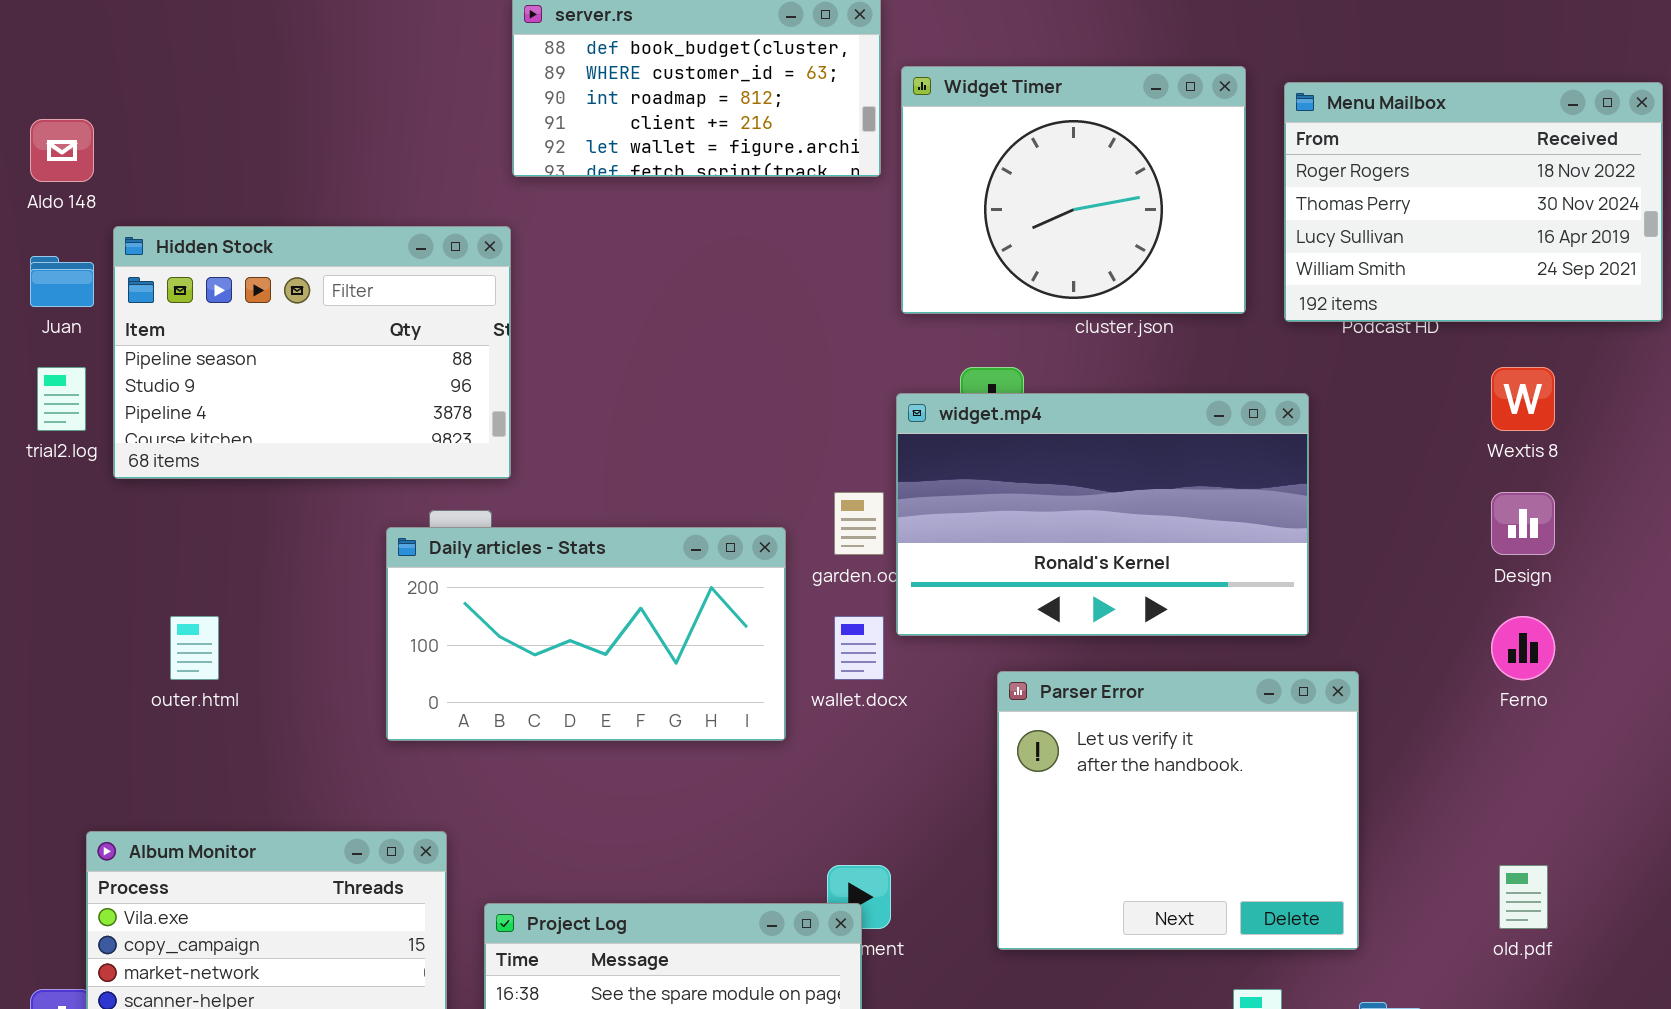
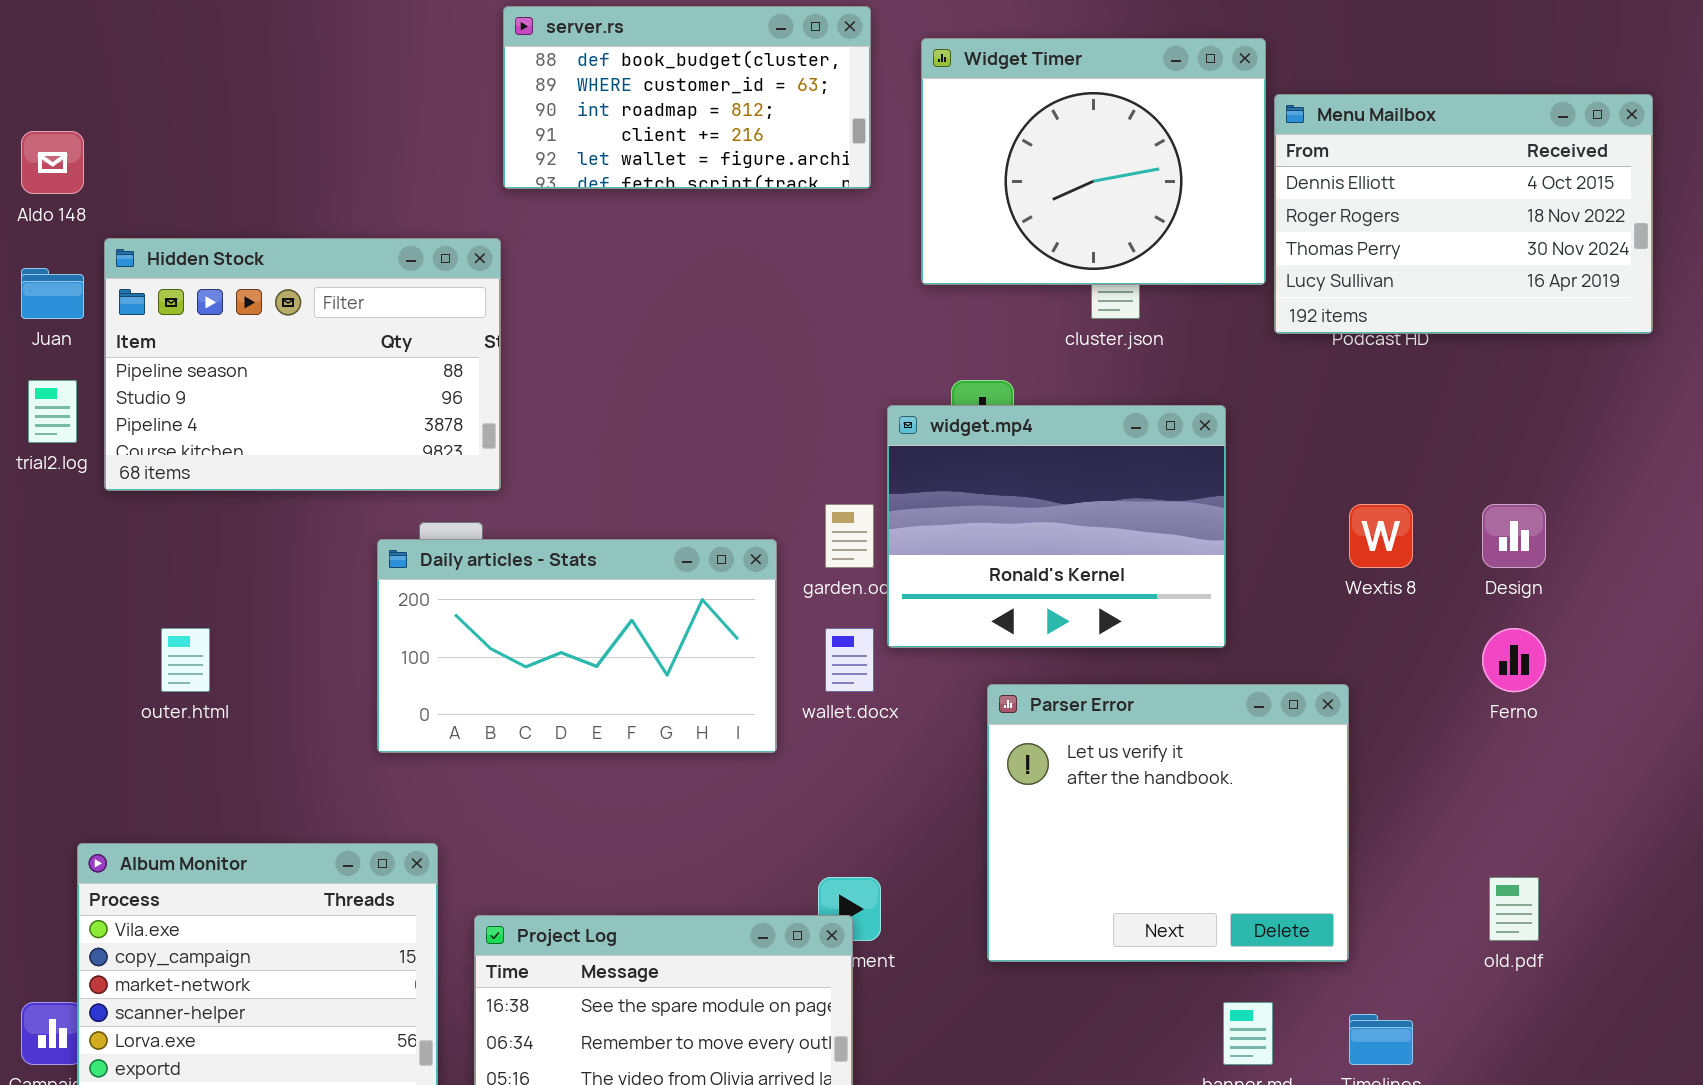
Widget Timer: [901,66,1246,314] -> [921,38,1266,285], moved
Menu Mailbox: [1284,82,1663,322] -> [1274,94,1653,334], scrolled up 1 row
Wextis 8: [1491,367,1555,431] -> [1349,504,1413,568], moved
widget.mp4: [896,393,1309,636] -> [887,405,1226,648], resized

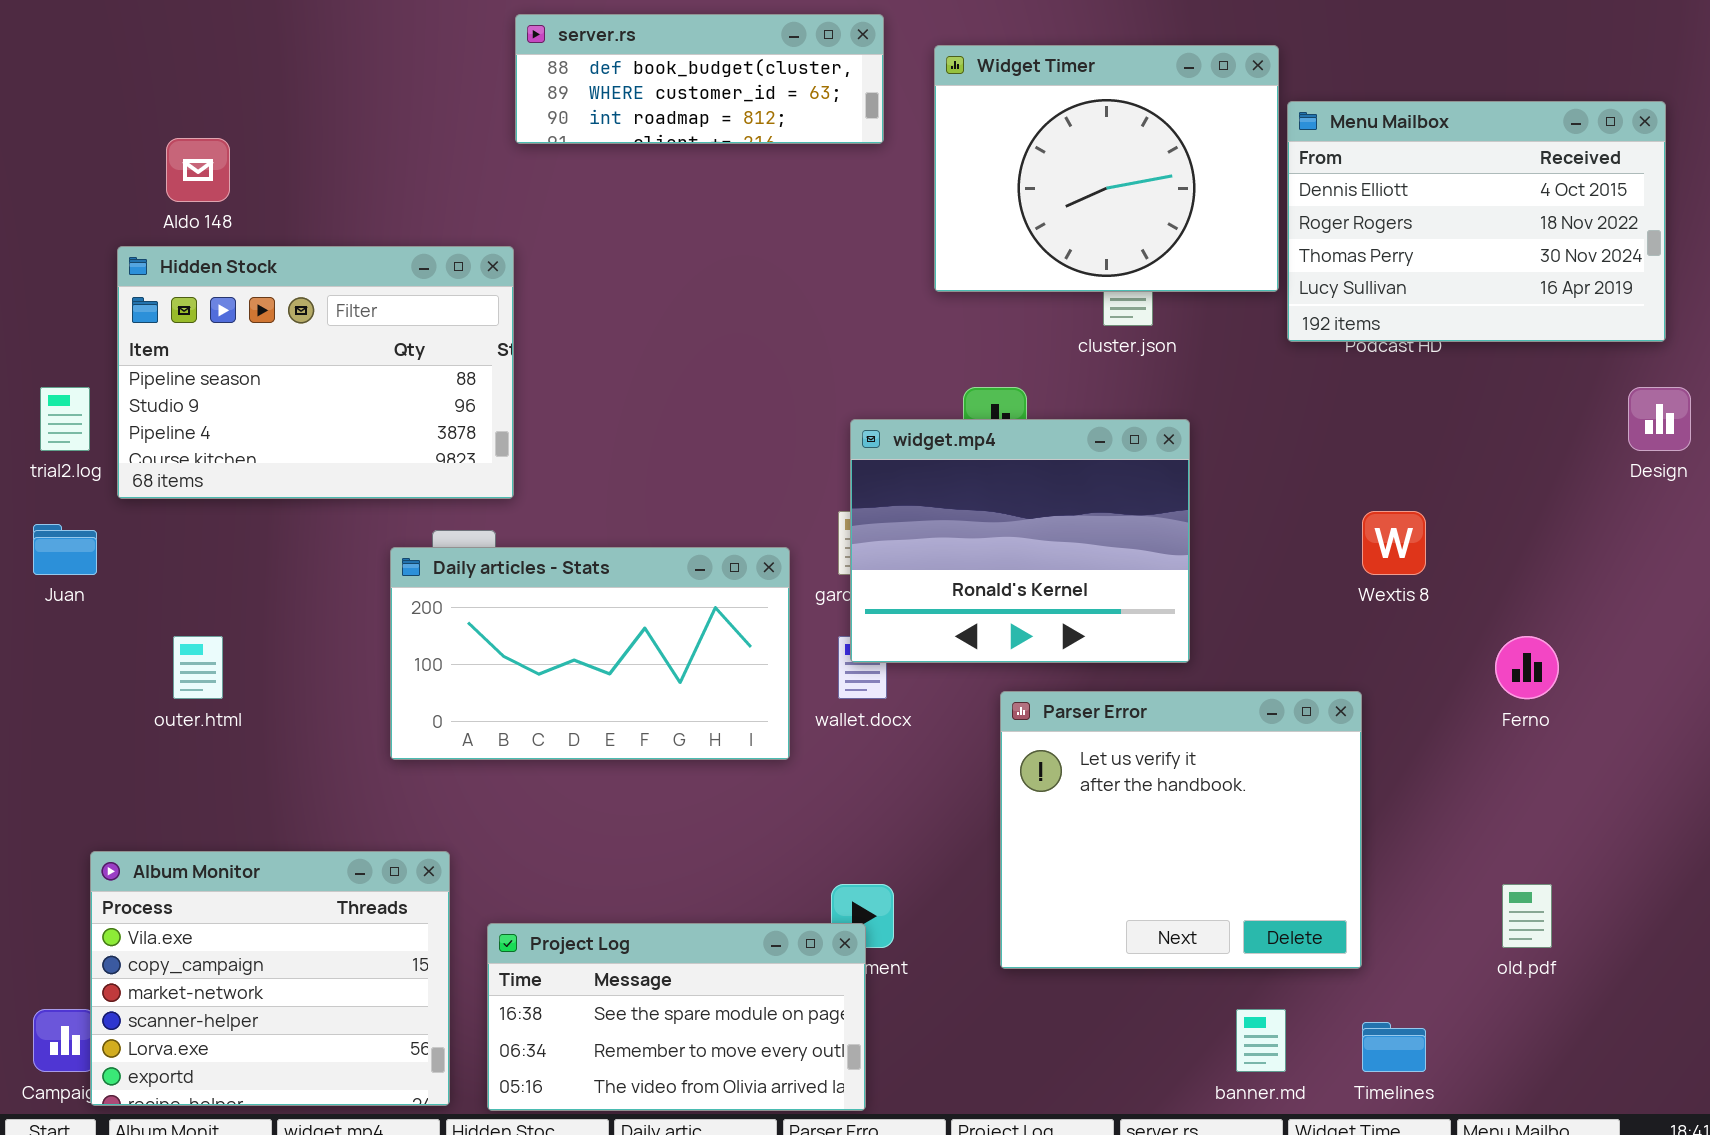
server.rs: [503,6,871,189] -> [515,14,884,144], resized
Aldo 148: [21,131,84,194] -> [166,138,230,202], moved
Juan: [21,268,84,319] -> [33,524,97,575], moved
widget.mp4: [887,405,1226,648] -> [850,419,1190,663], moved
Design: [1482,504,1546,568] -> [1628,387,1691,451], moved

